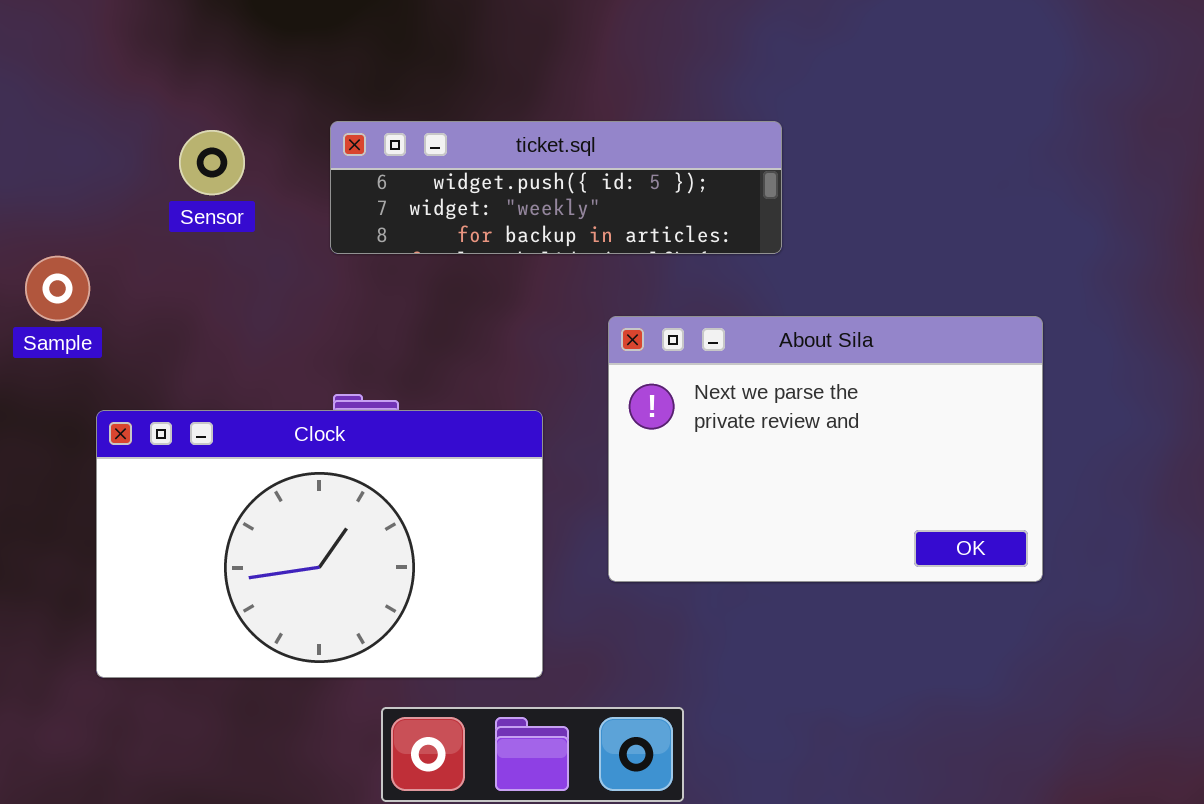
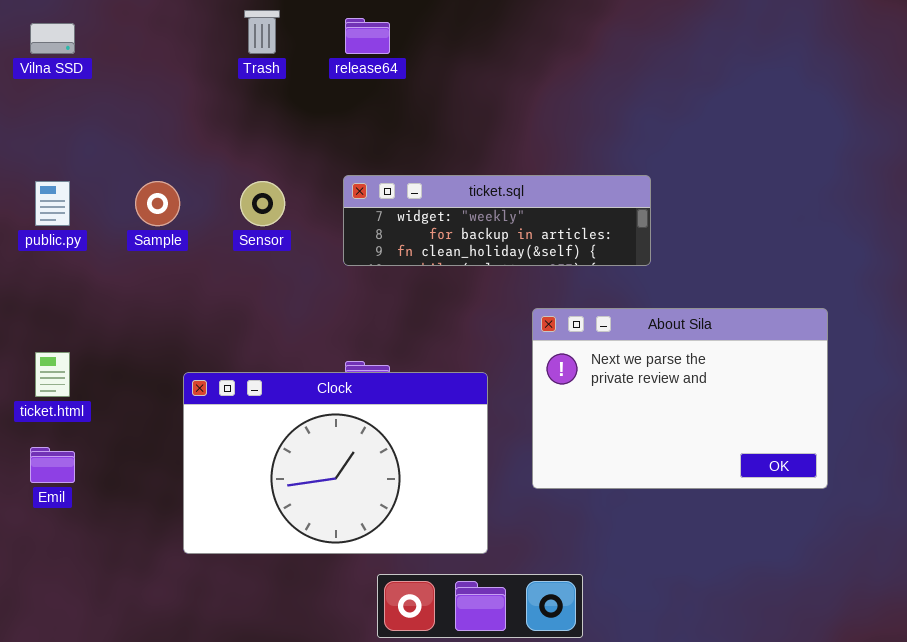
ticket.sql: [330,121,782,254] -> [343,175,651,266], scrolled down 1 row
Sample: [25,256,90,321] -> [135,181,180,226], moved

